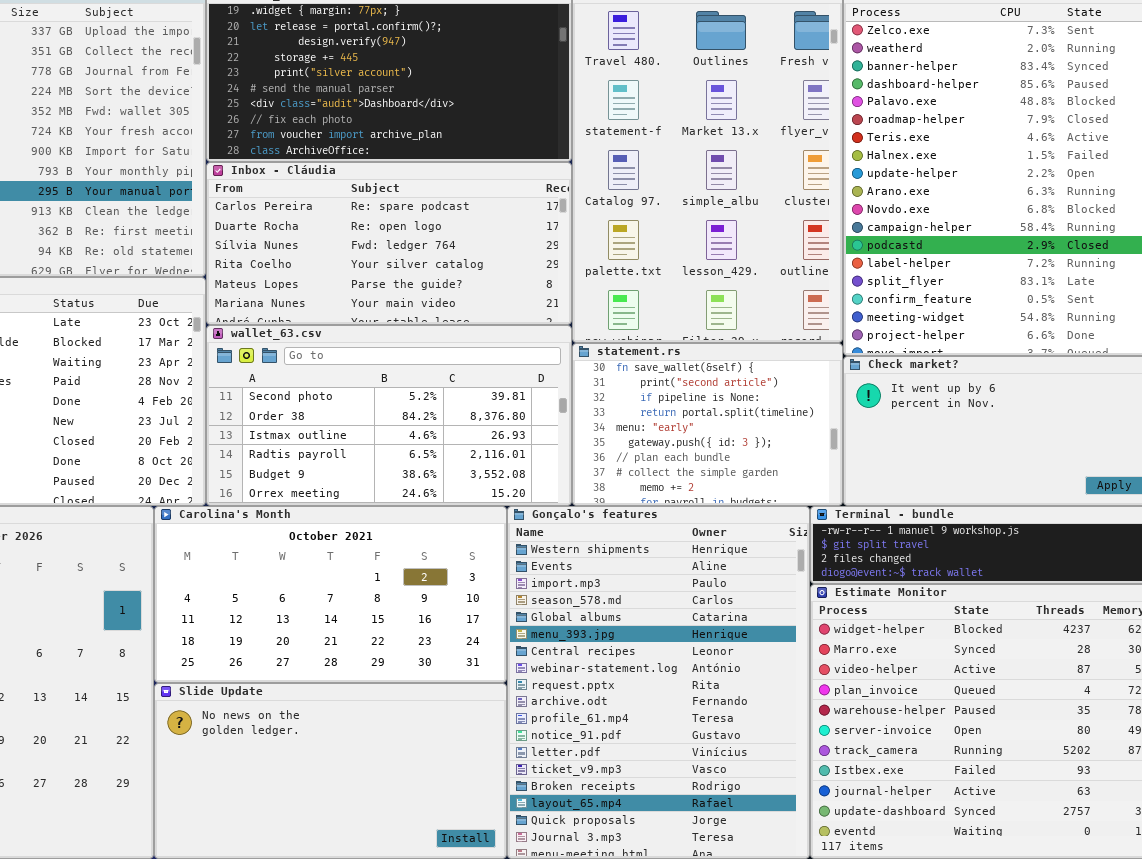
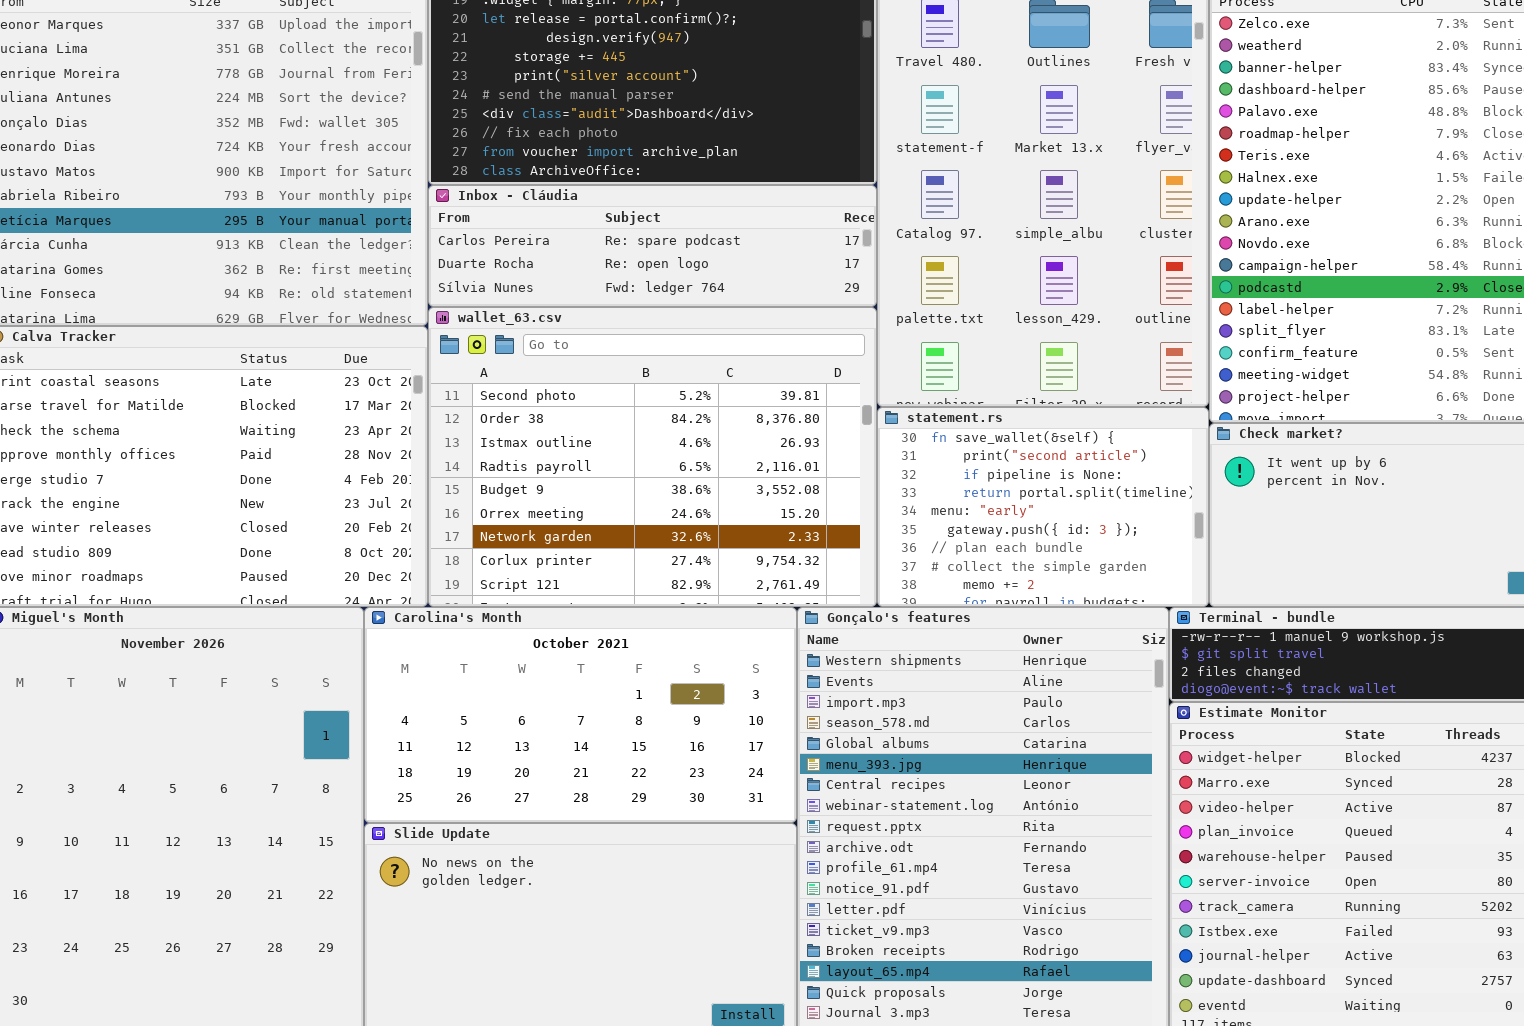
Inbox - Cláudia: [206,162,572,325] -> [428,185,877,307], resized
wallet_63.csv: [206,325,572,506] -> [428,307,877,607], resized

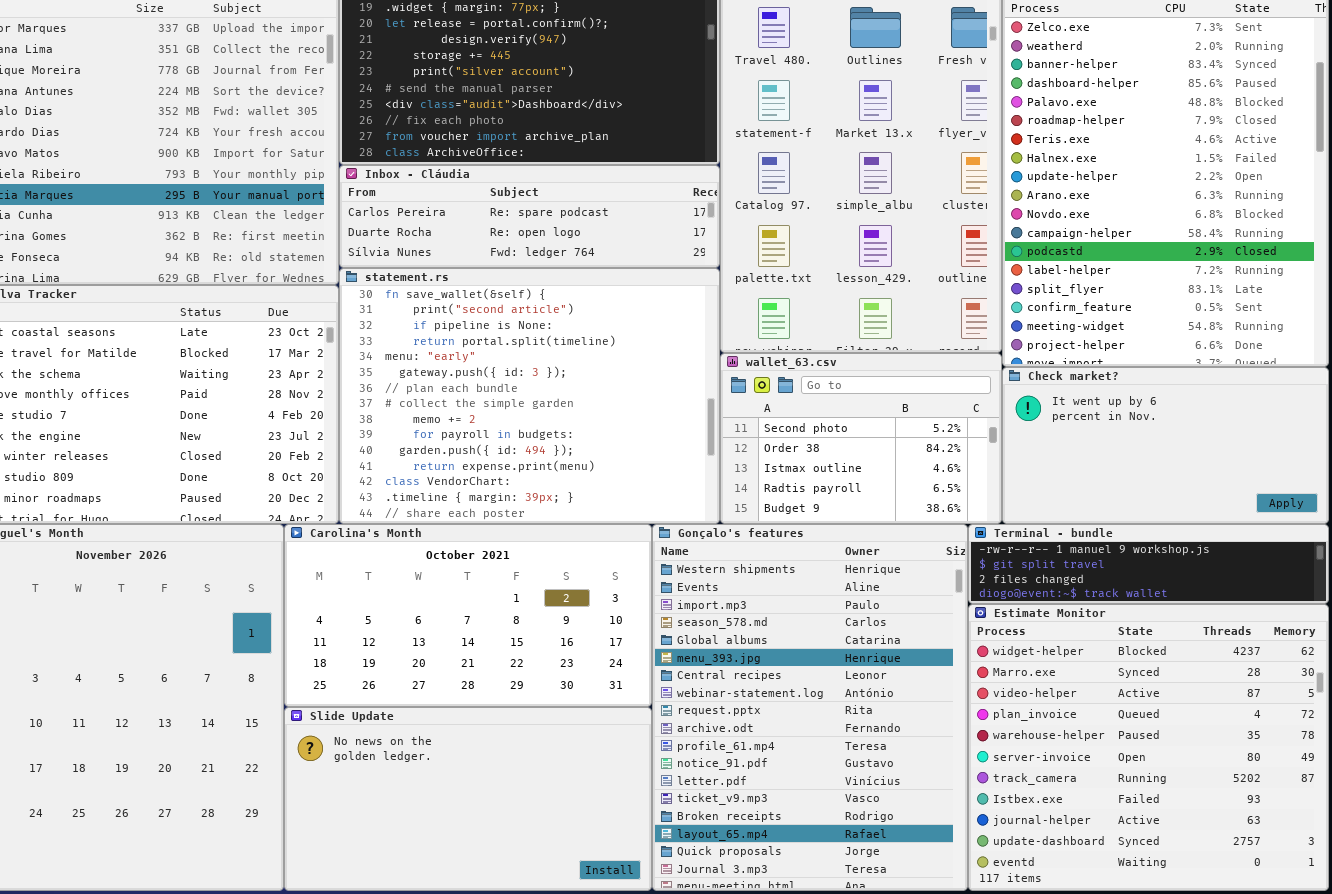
wallet_63.csv: [428,307,877,607] -> [720,353,1002,524], moved, resized
statement.rs: [877,407,1209,607] -> [339,268,720,524], moved, resized

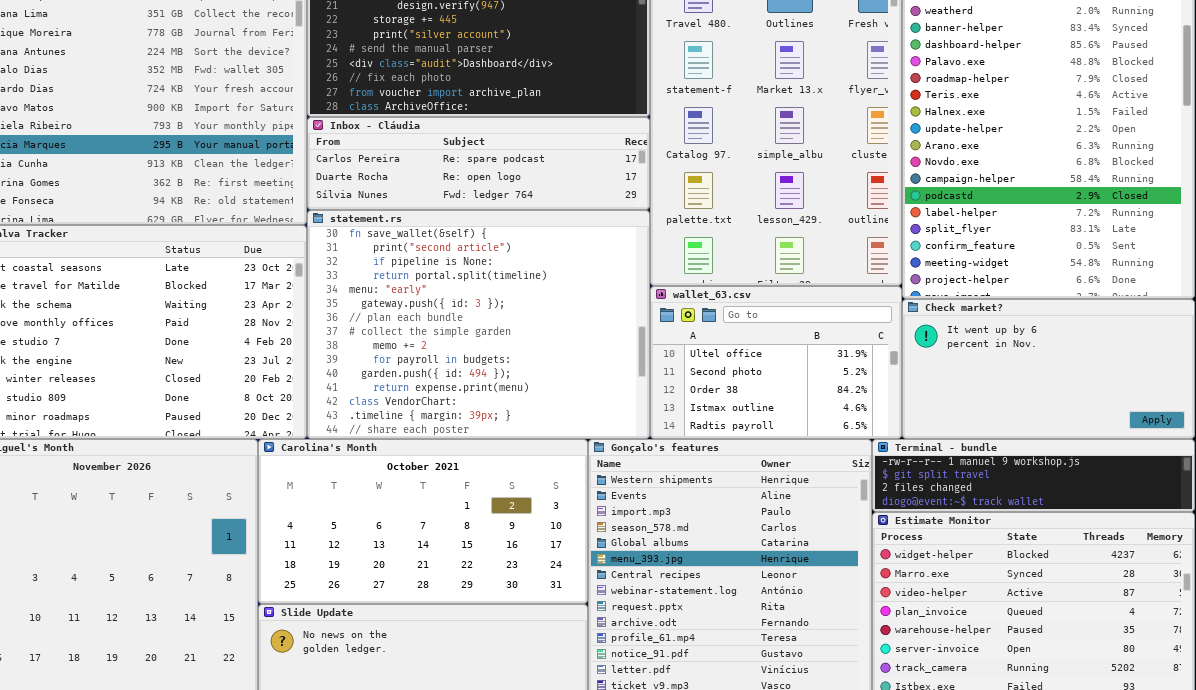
wallet_63.csv: [720,353,1002,524] -> [650,286,902,439], scrolled up 1 row

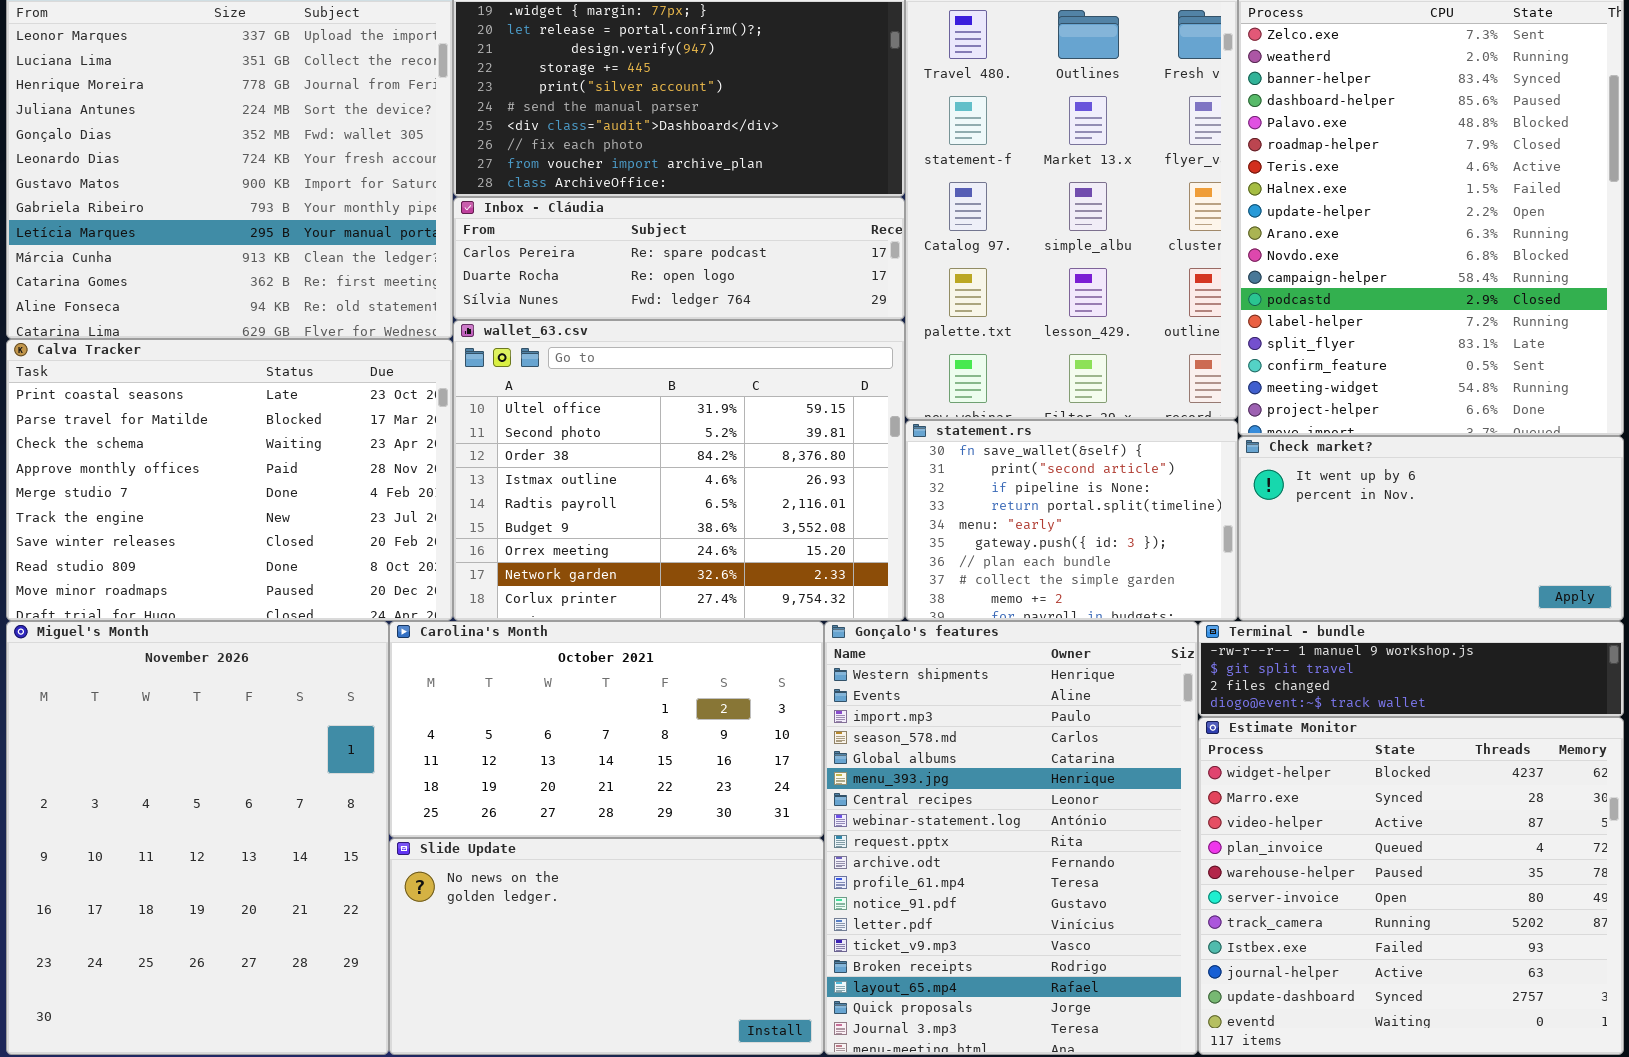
statement.rs: [307,210,650,439] -> [905,420,1238,621], moved, resized
wallet_63.csv: [650,286,902,439] -> [453,320,905,621], moved, resized

